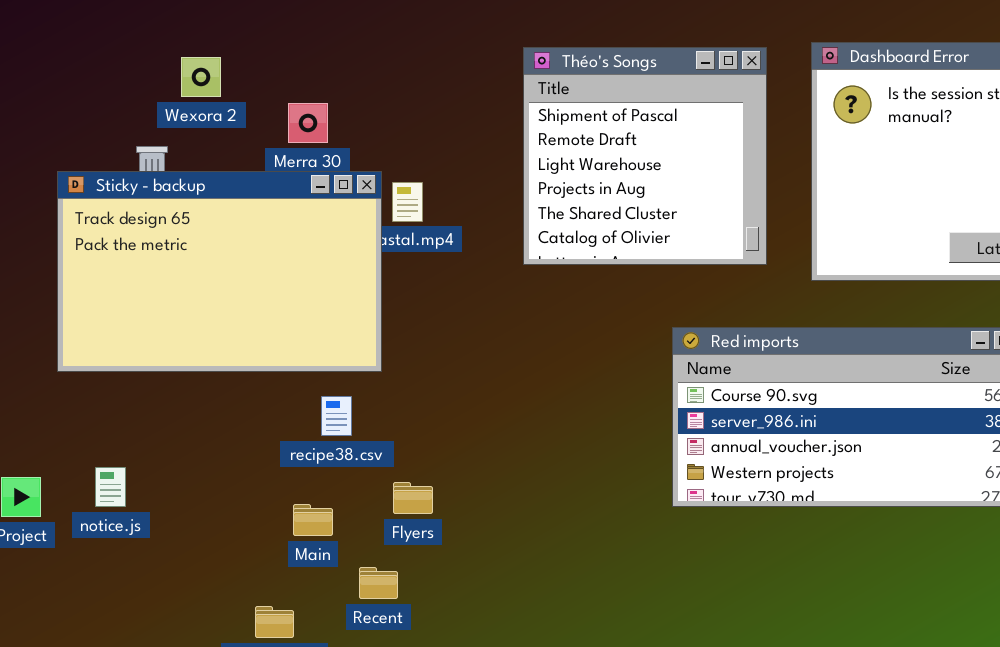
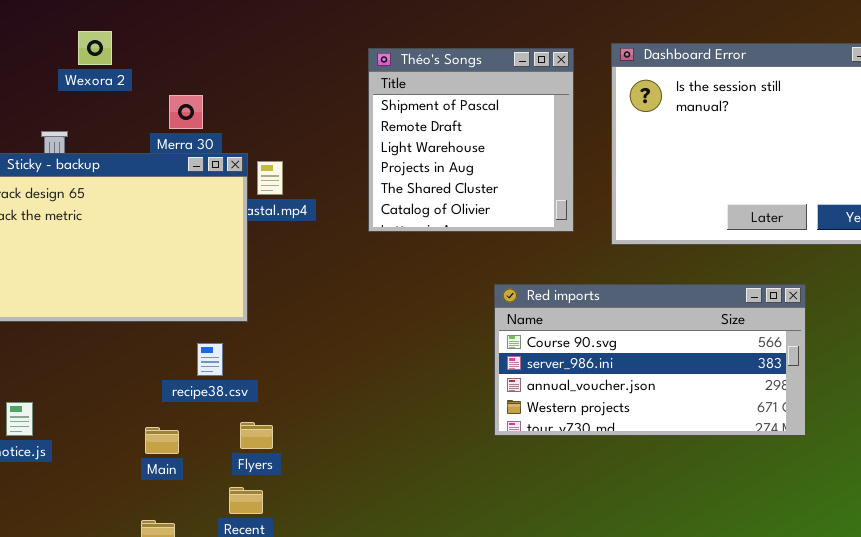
Wexora 2: [181,57,221,97] -> [78,31,112,65], moved
Flyers: [393,482,433,514] -> [240,422,273,449], moved
Main: [293,504,333,536] -> [145,427,179,454], moved

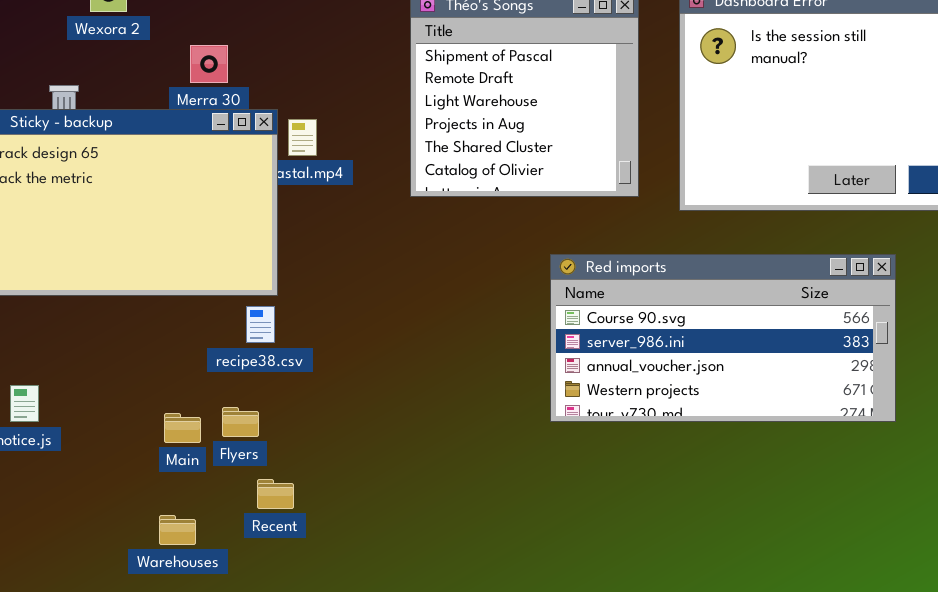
recipe38.csv: [197,343,223,376] -> [246,306,275,343], moved
Flyers: [240,422,273,449] -> [222,407,259,437], moved

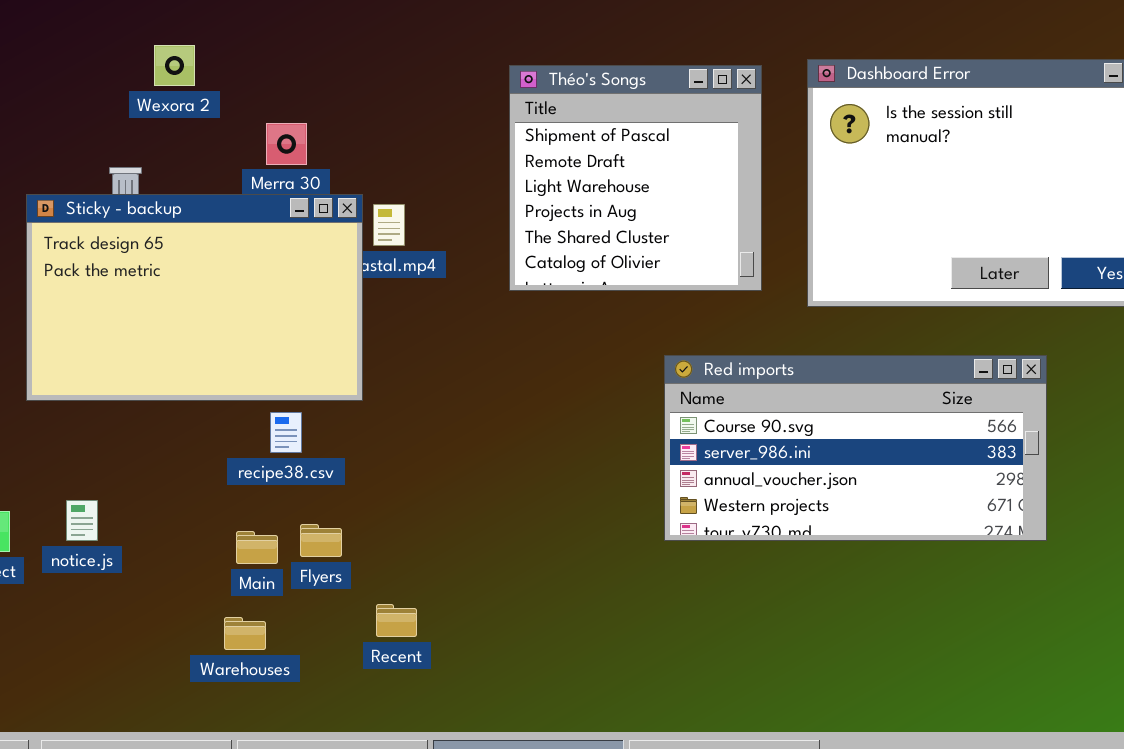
recipe38.csv: [246,306,275,343] -> [270,412,302,453], moved
Recent: [257,479,294,509] -> [376,604,417,637], moved
Warehouses: [159,515,196,545] -> [224,617,266,650], moved

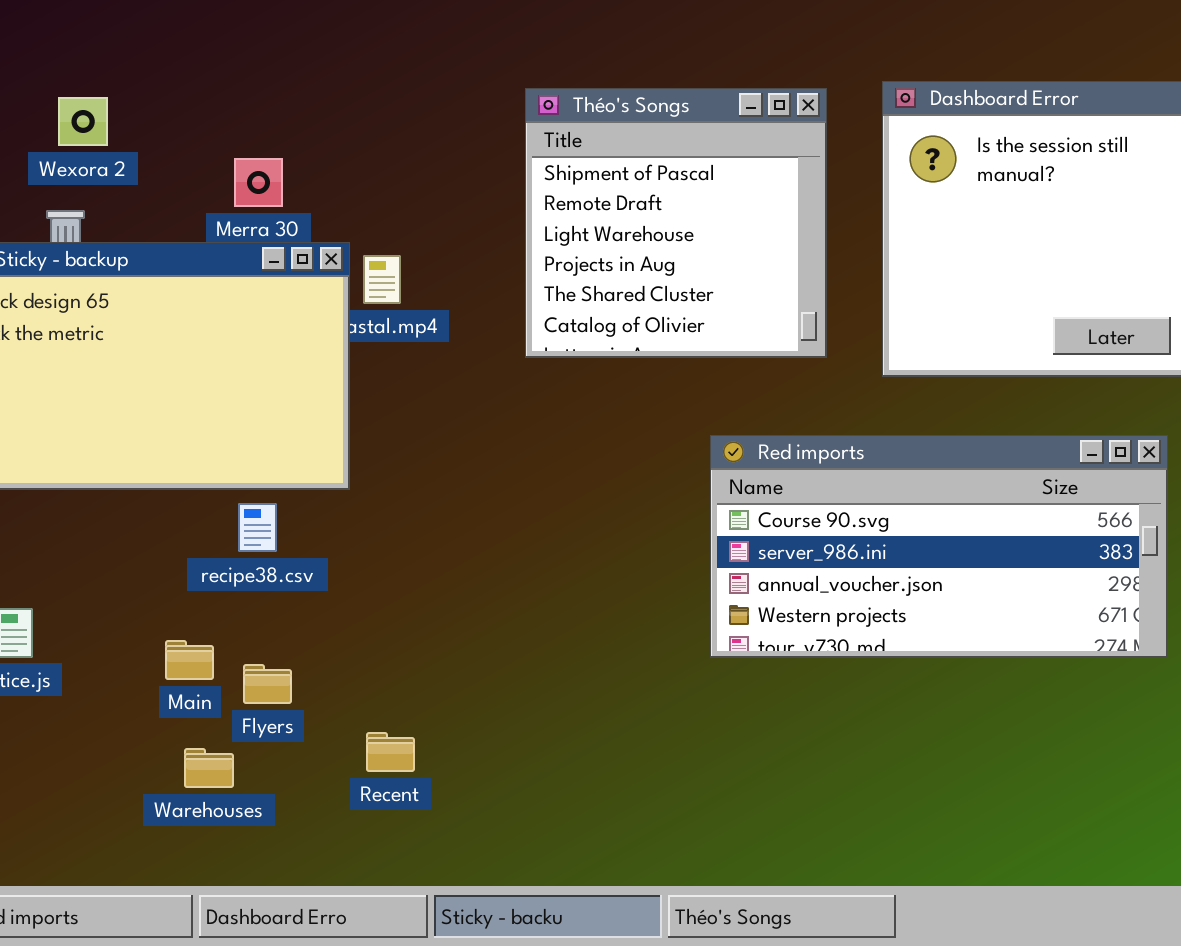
Wexora 2: [154,45,195,86] -> [58,97,108,146], moved
Flyers: [300,524,342,557] -> [243,664,292,704], moved
Main: [236,531,278,564] -> [165,640,214,680], moved

